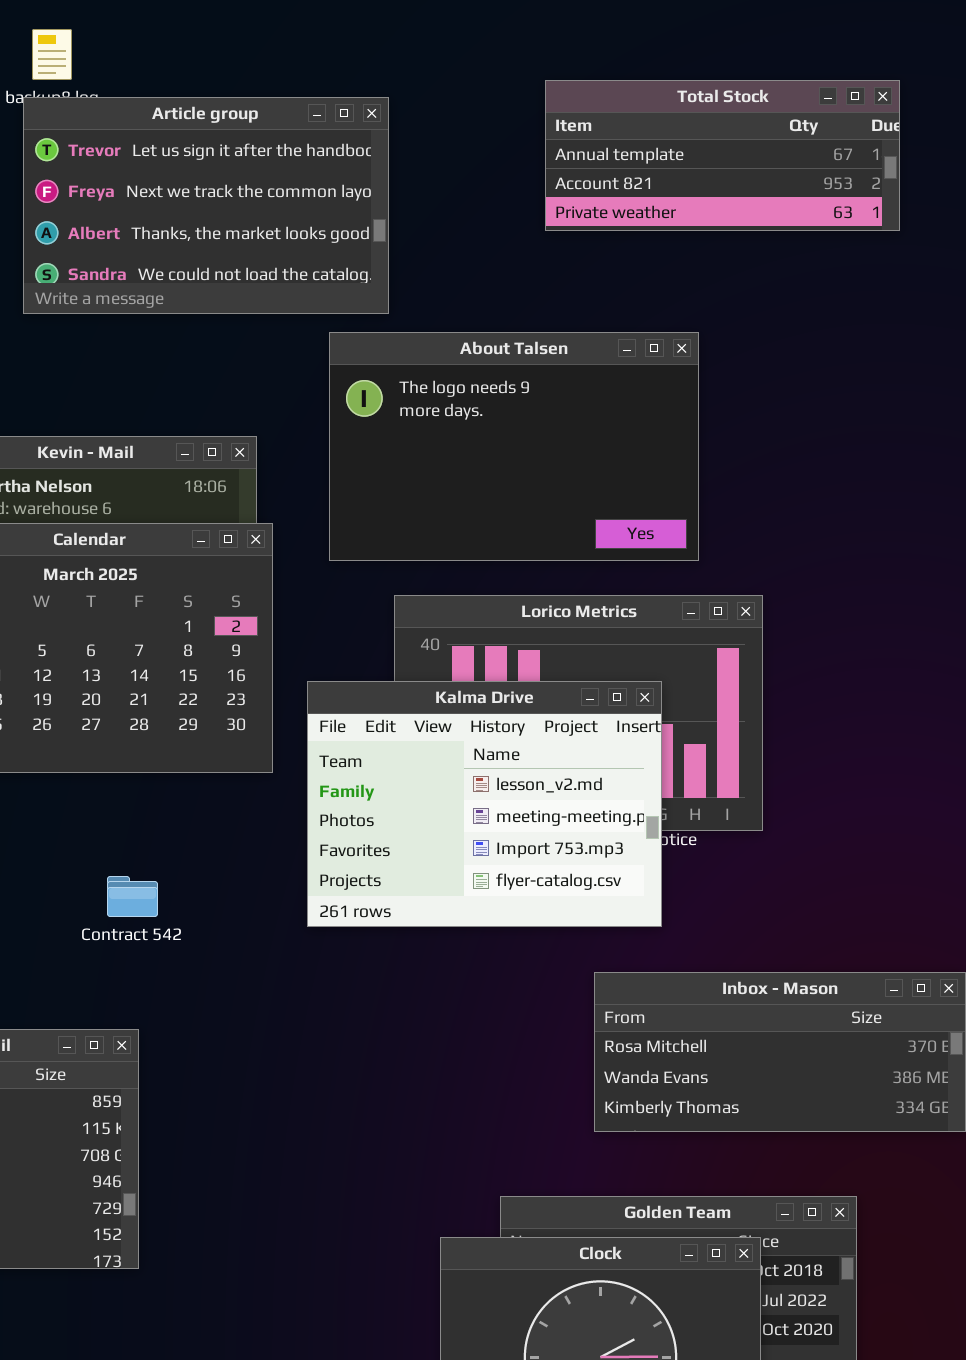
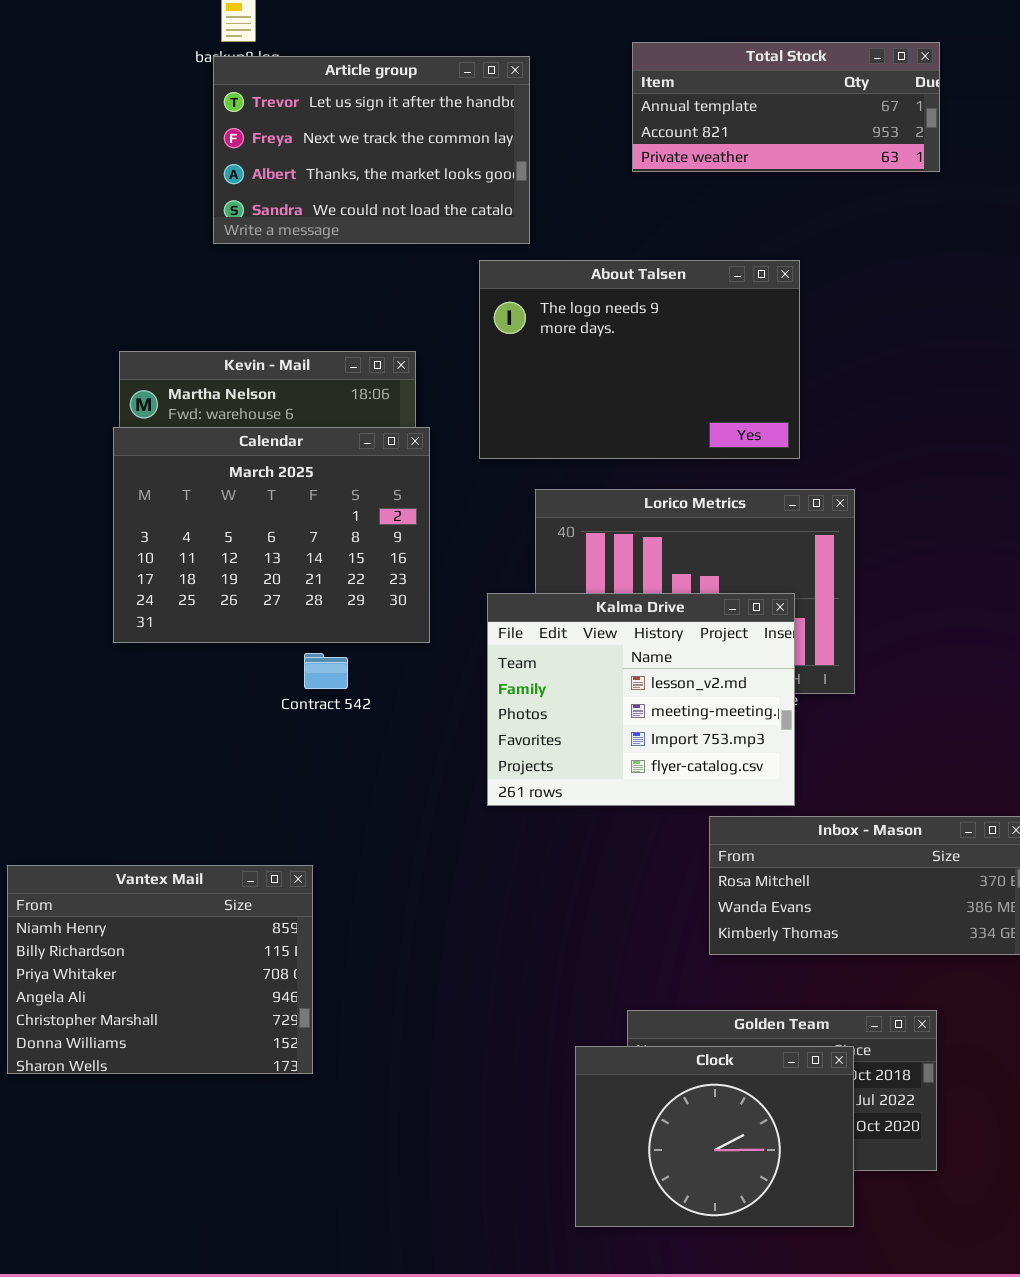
Total Stock: [545,80,900,231] -> [632,42,940,172], moved
Kalma Drive: [307,681,662,927] -> [487,593,795,806], moved
Contract 542: [107,876,158,917] -> [304,653,348,689], moved

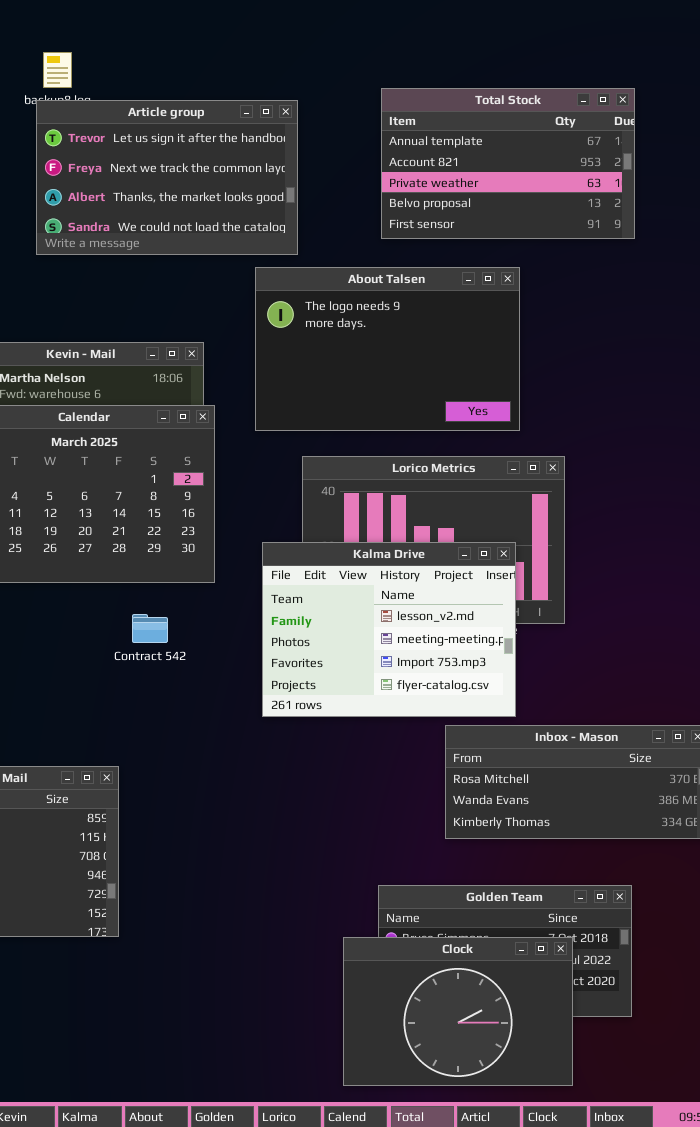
Total Stock: [632,42,940,172] -> [381,88,635,239], resized
Contract 542: [304,653,348,689] -> [132,614,168,643], moved
Clock: [575,1046,854,1227] -> [343,937,573,1086], moved

